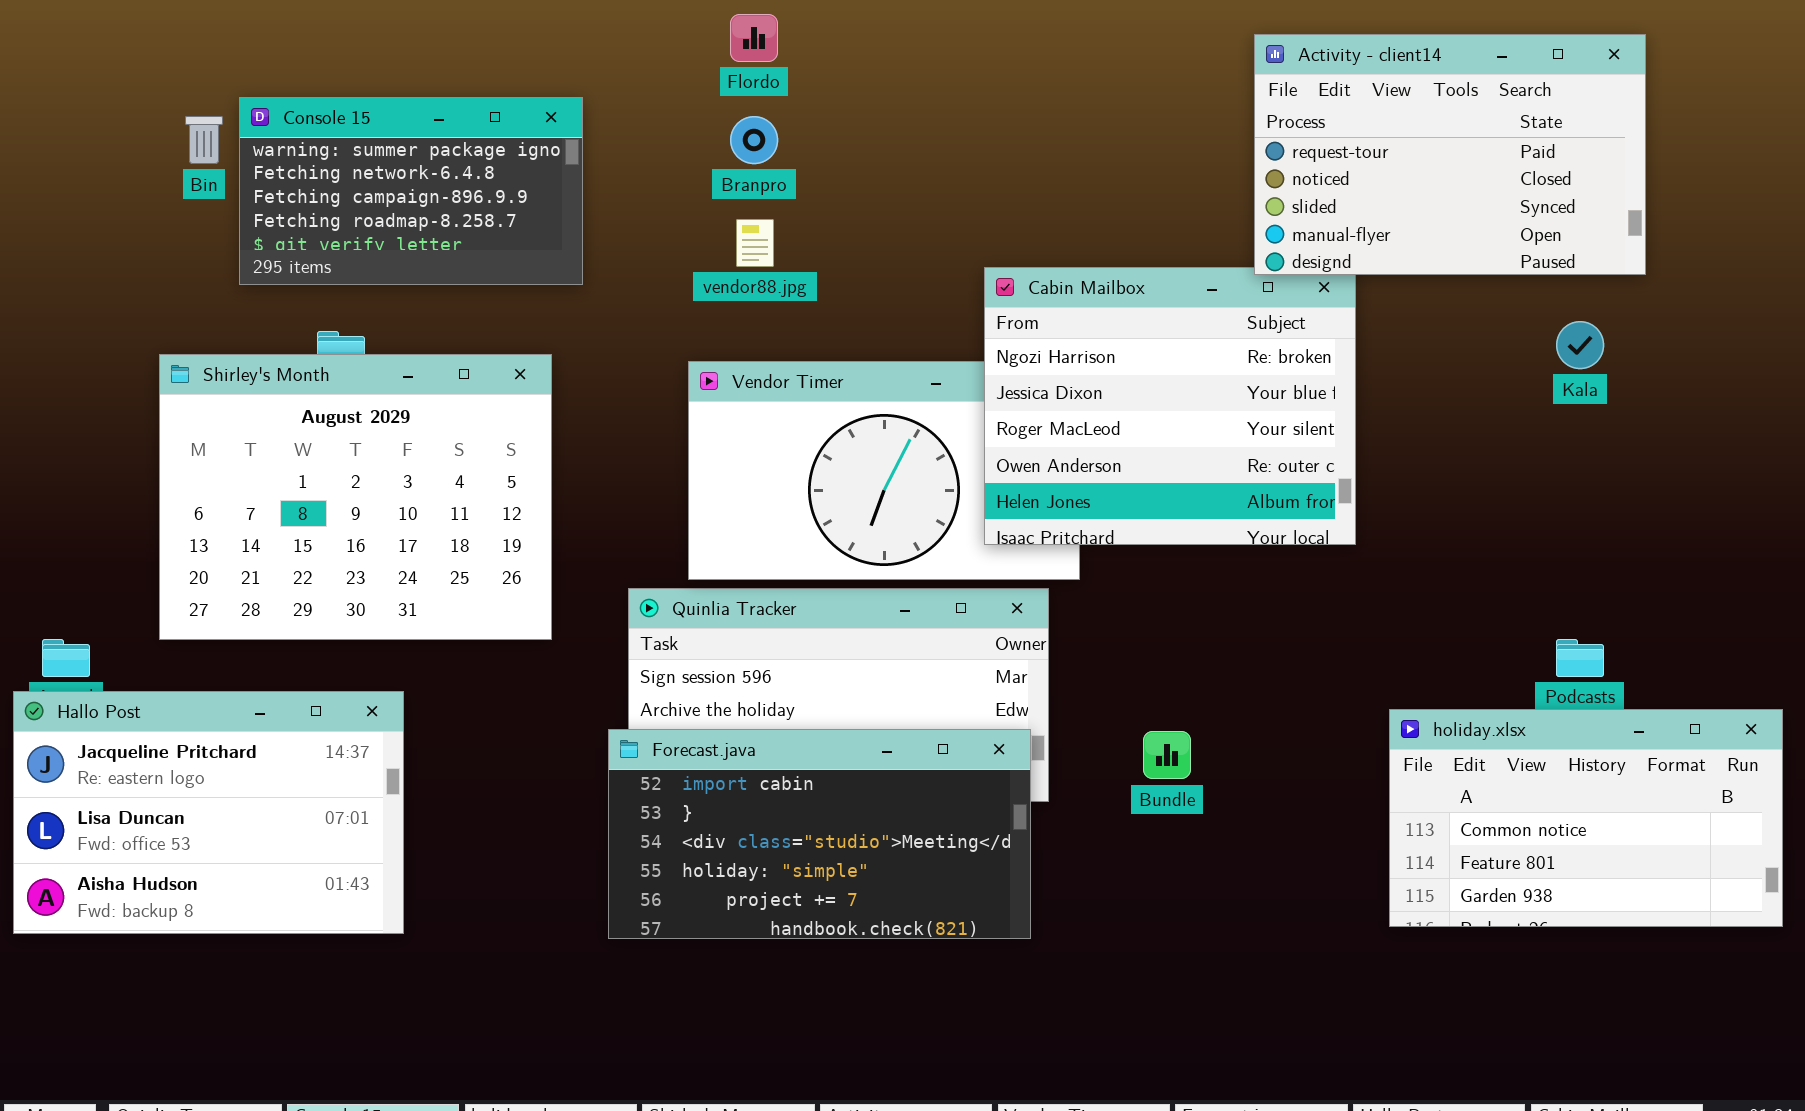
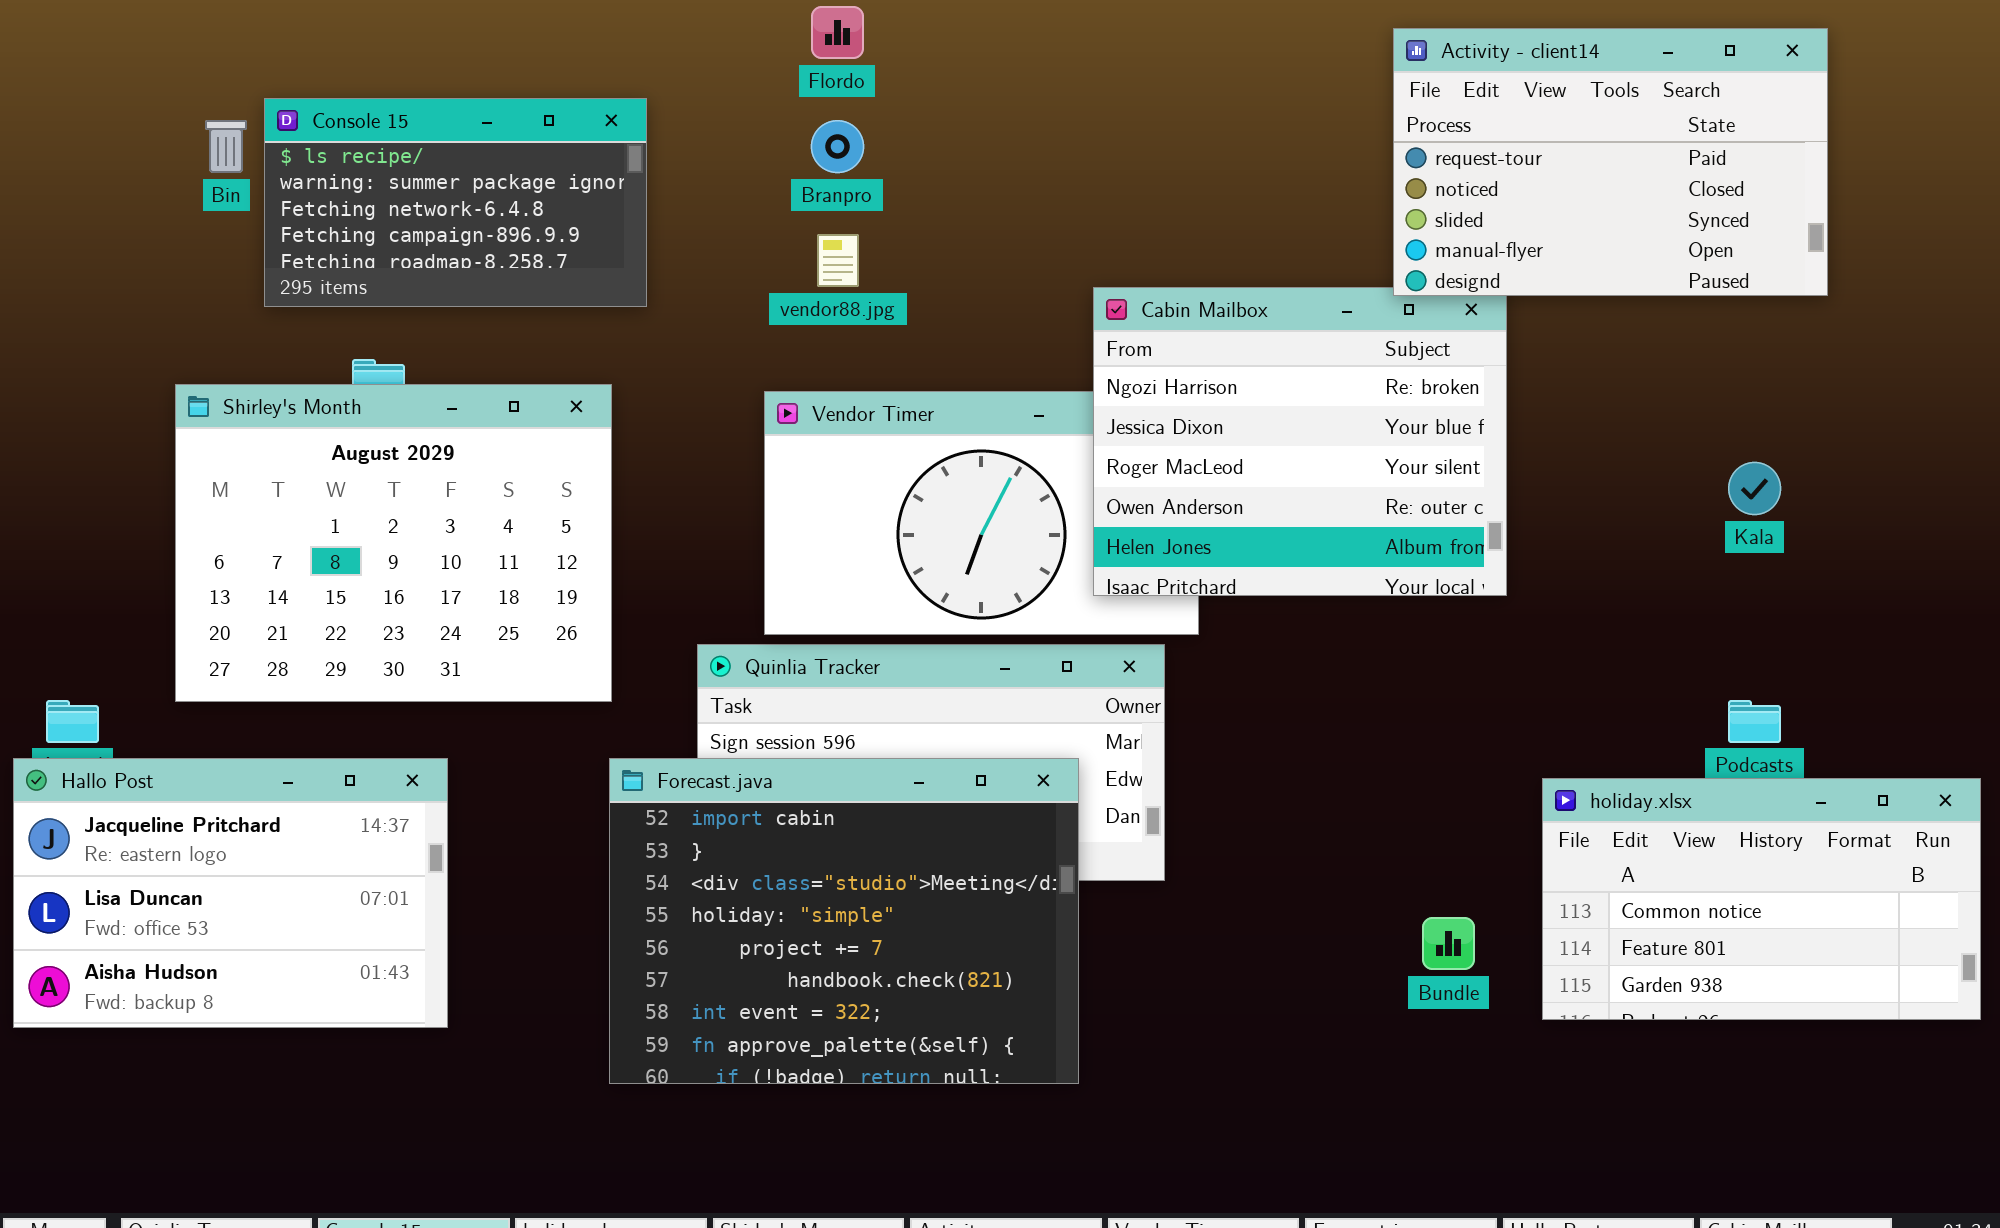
Console 15: [239,97,583,285] -> [264,98,647,307], scrolled up 1 row
Kala: [1556,321,1604,369] -> [1728,462,1781,515], moved
Forecast.java: [608,729,1031,939] -> [609,758,1079,1084], moved, resized
Bundle: [1143,731,1191,779] -> [1422,917,1475,970], moved

